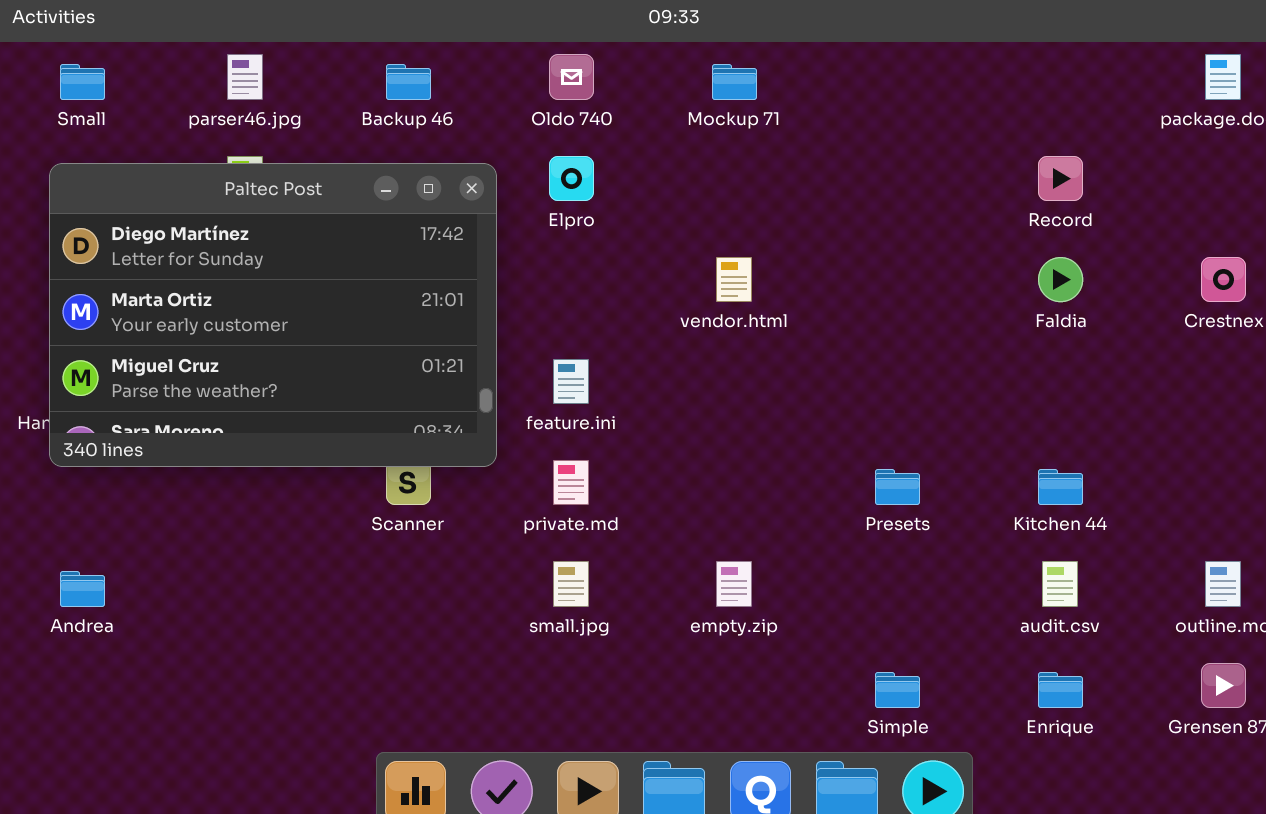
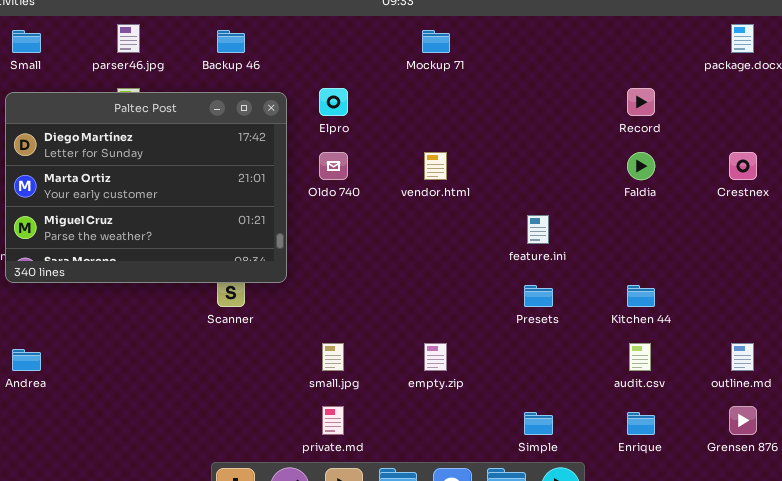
Oldo 740: [549,54,594,100] -> [319,152,348,180], moved
feature.ini: [553,359,589,404] -> [527,215,549,244], moved
private.md: [553,460,589,505] -> [322,406,344,435], moved

